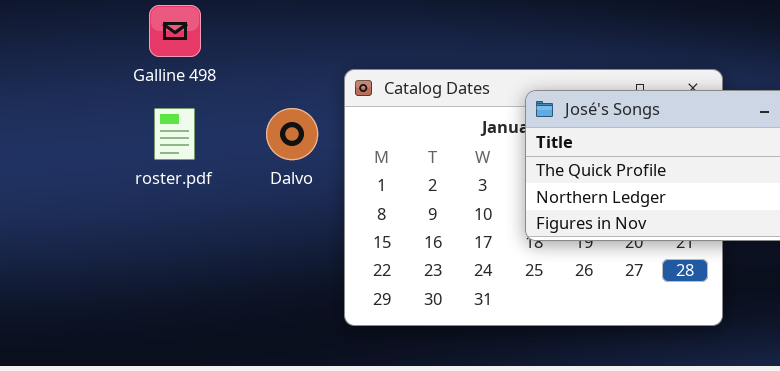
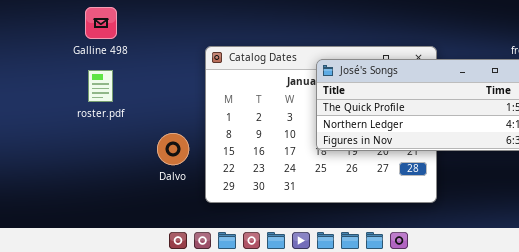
Dalvo: [266,108,318,160] -> [157,133,189,165], moved

